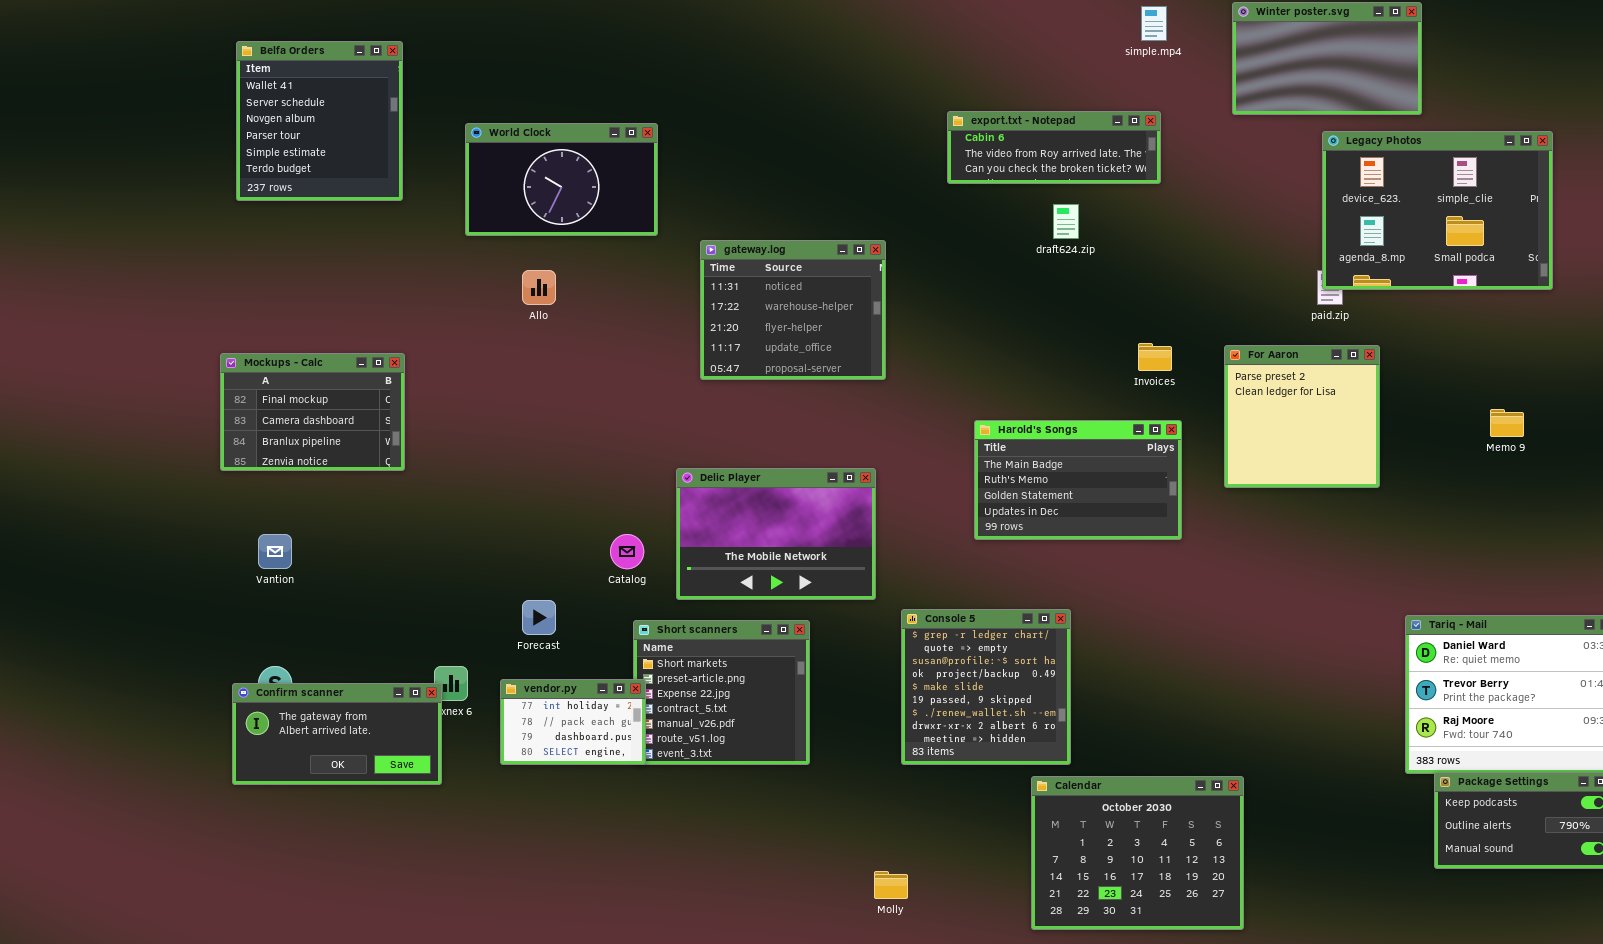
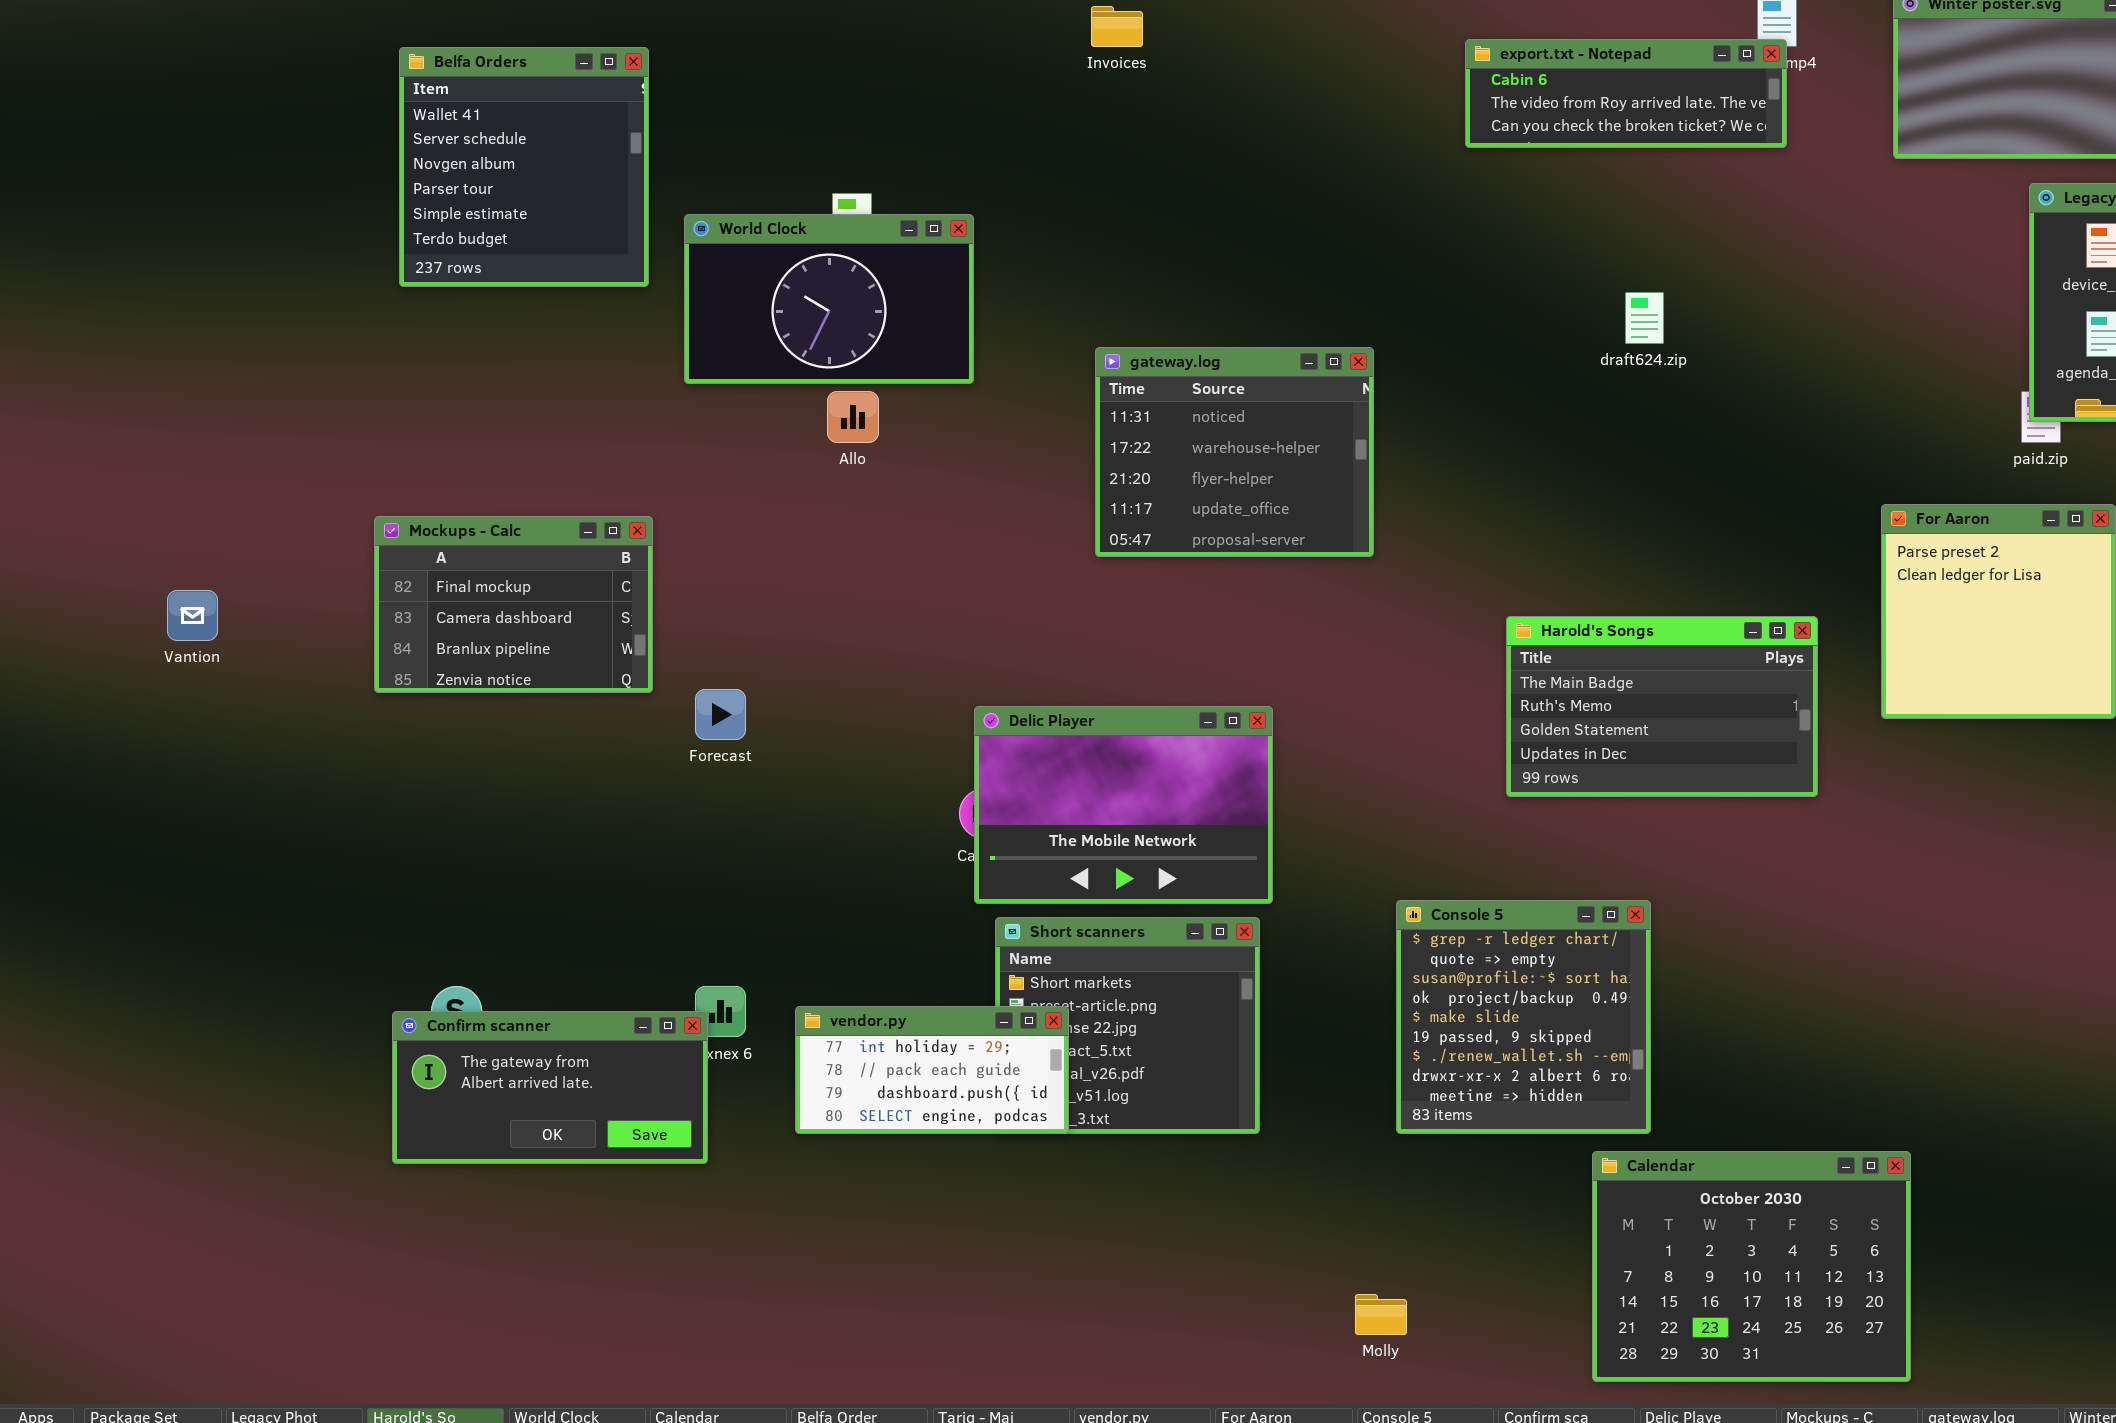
export.txt - Notepad: [947,111,1161,184] -> [1465,39,1787,148], moved
World Clock: [465,123,658,236] -> [684,214,974,384], moved
Invoices: [1138,343,1172,371] -> [1091,6,1143,47], moved
Delic Player: [676,468,876,600] -> [974,706,1273,904], moved
Vantion: [258,534,292,569] -> [167,590,218,641], moved
Forecast: [522,600,556,635] -> [695,689,746,740], moved
vendor.py: [500,679,646,765] -> [795,1006,1069,1134], resized

